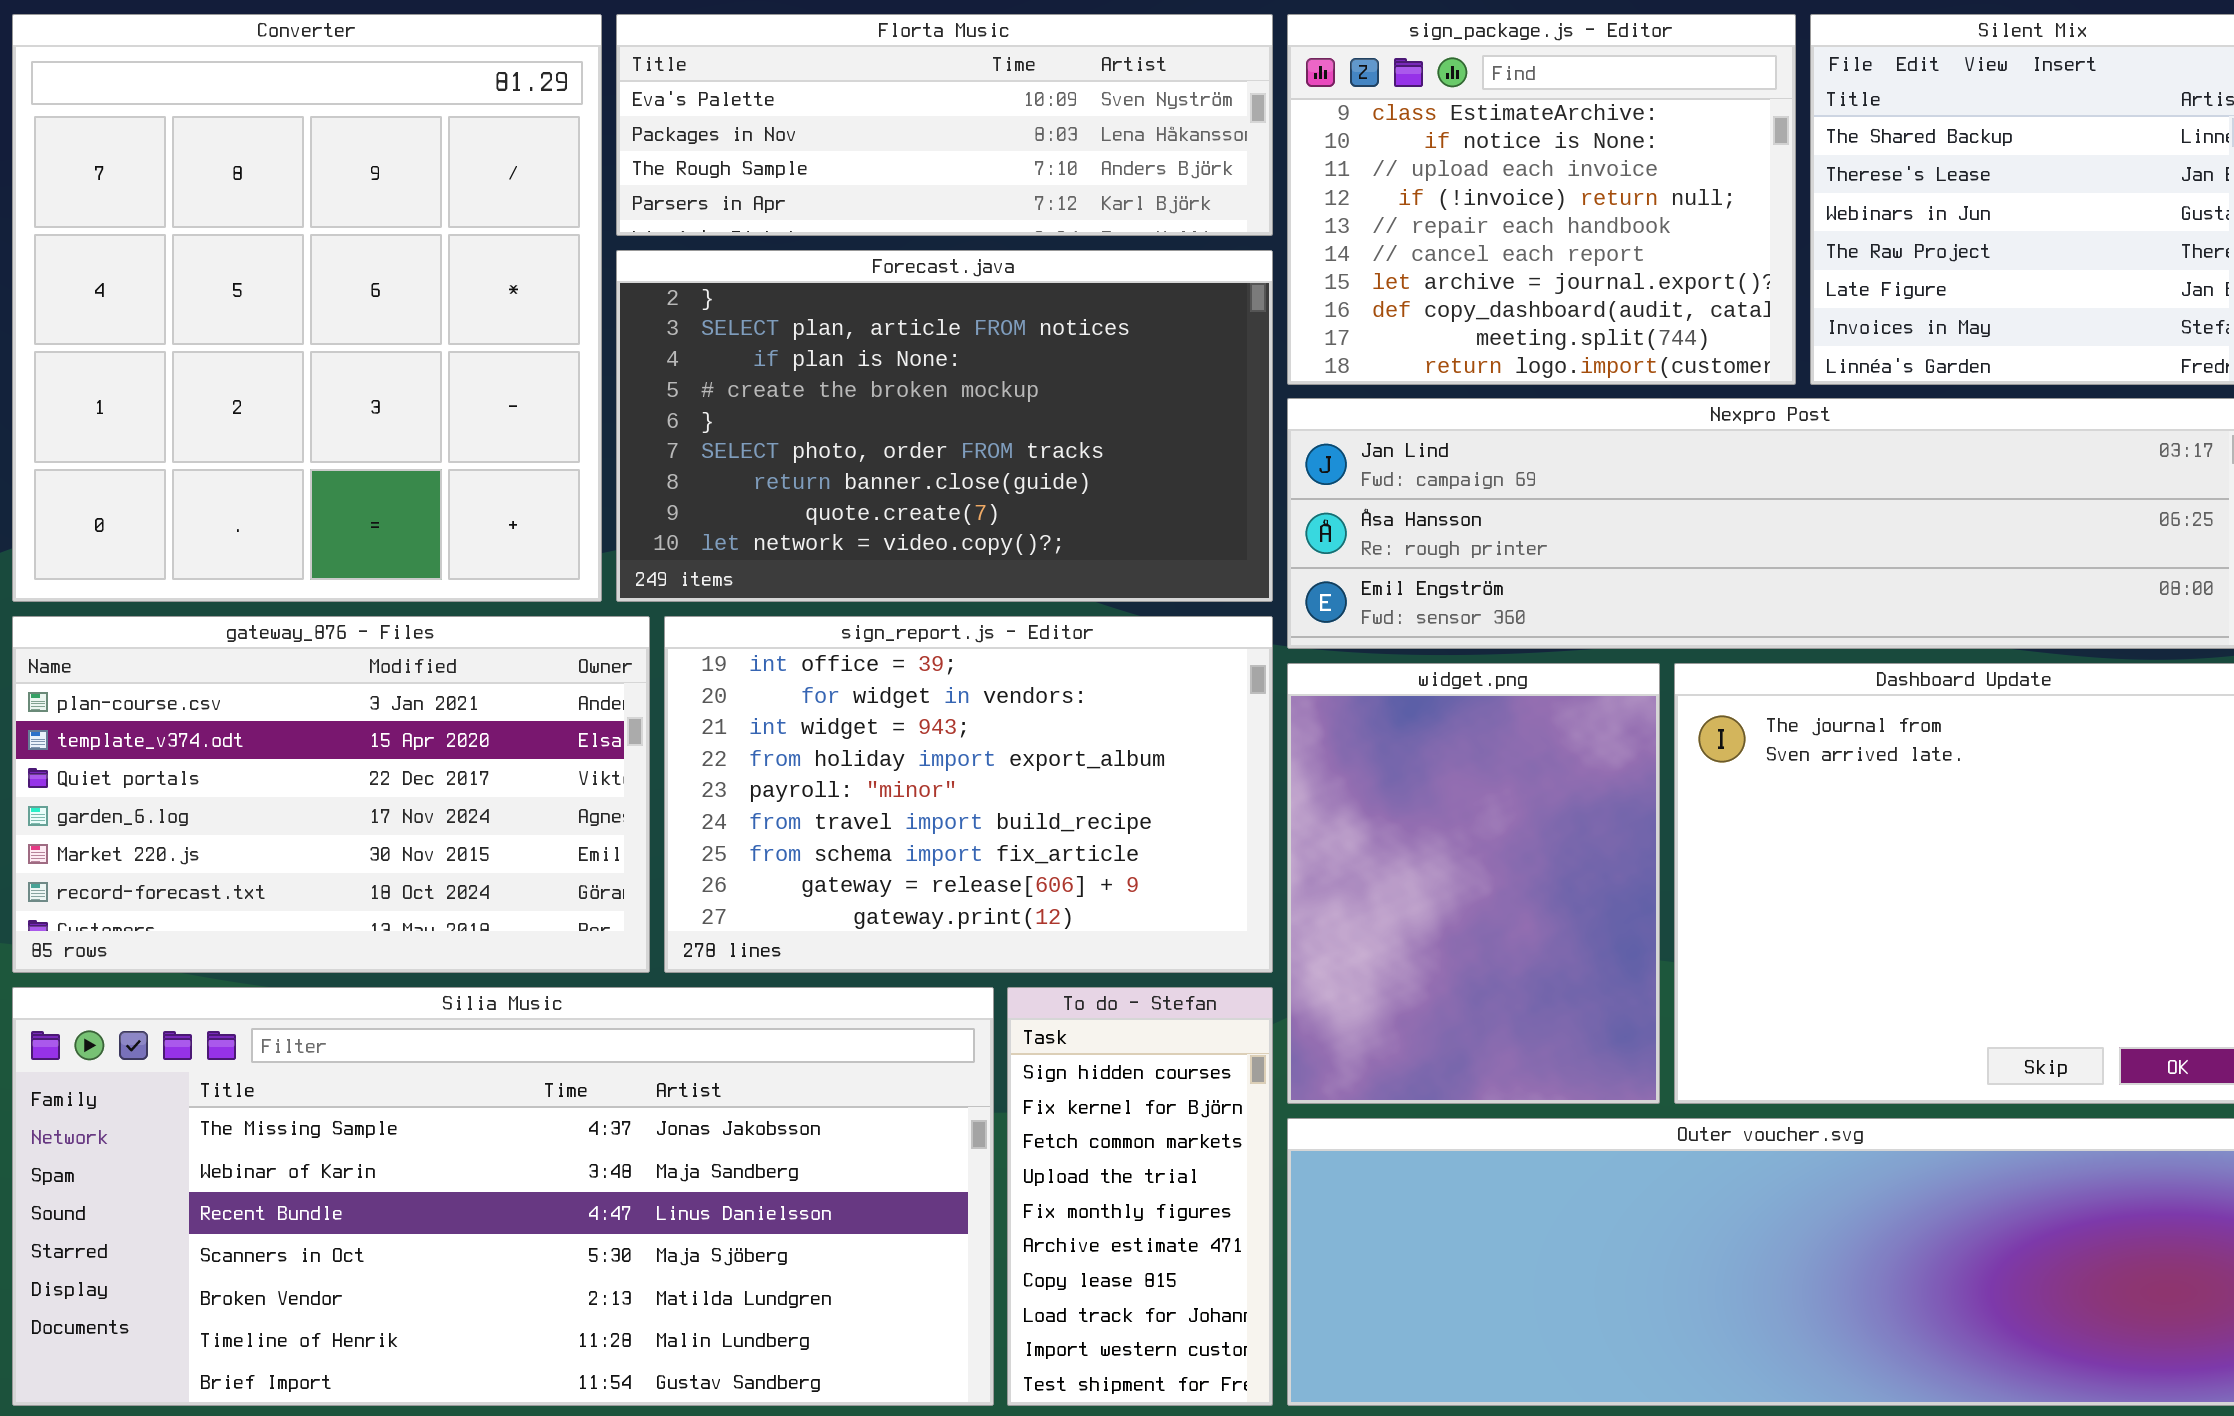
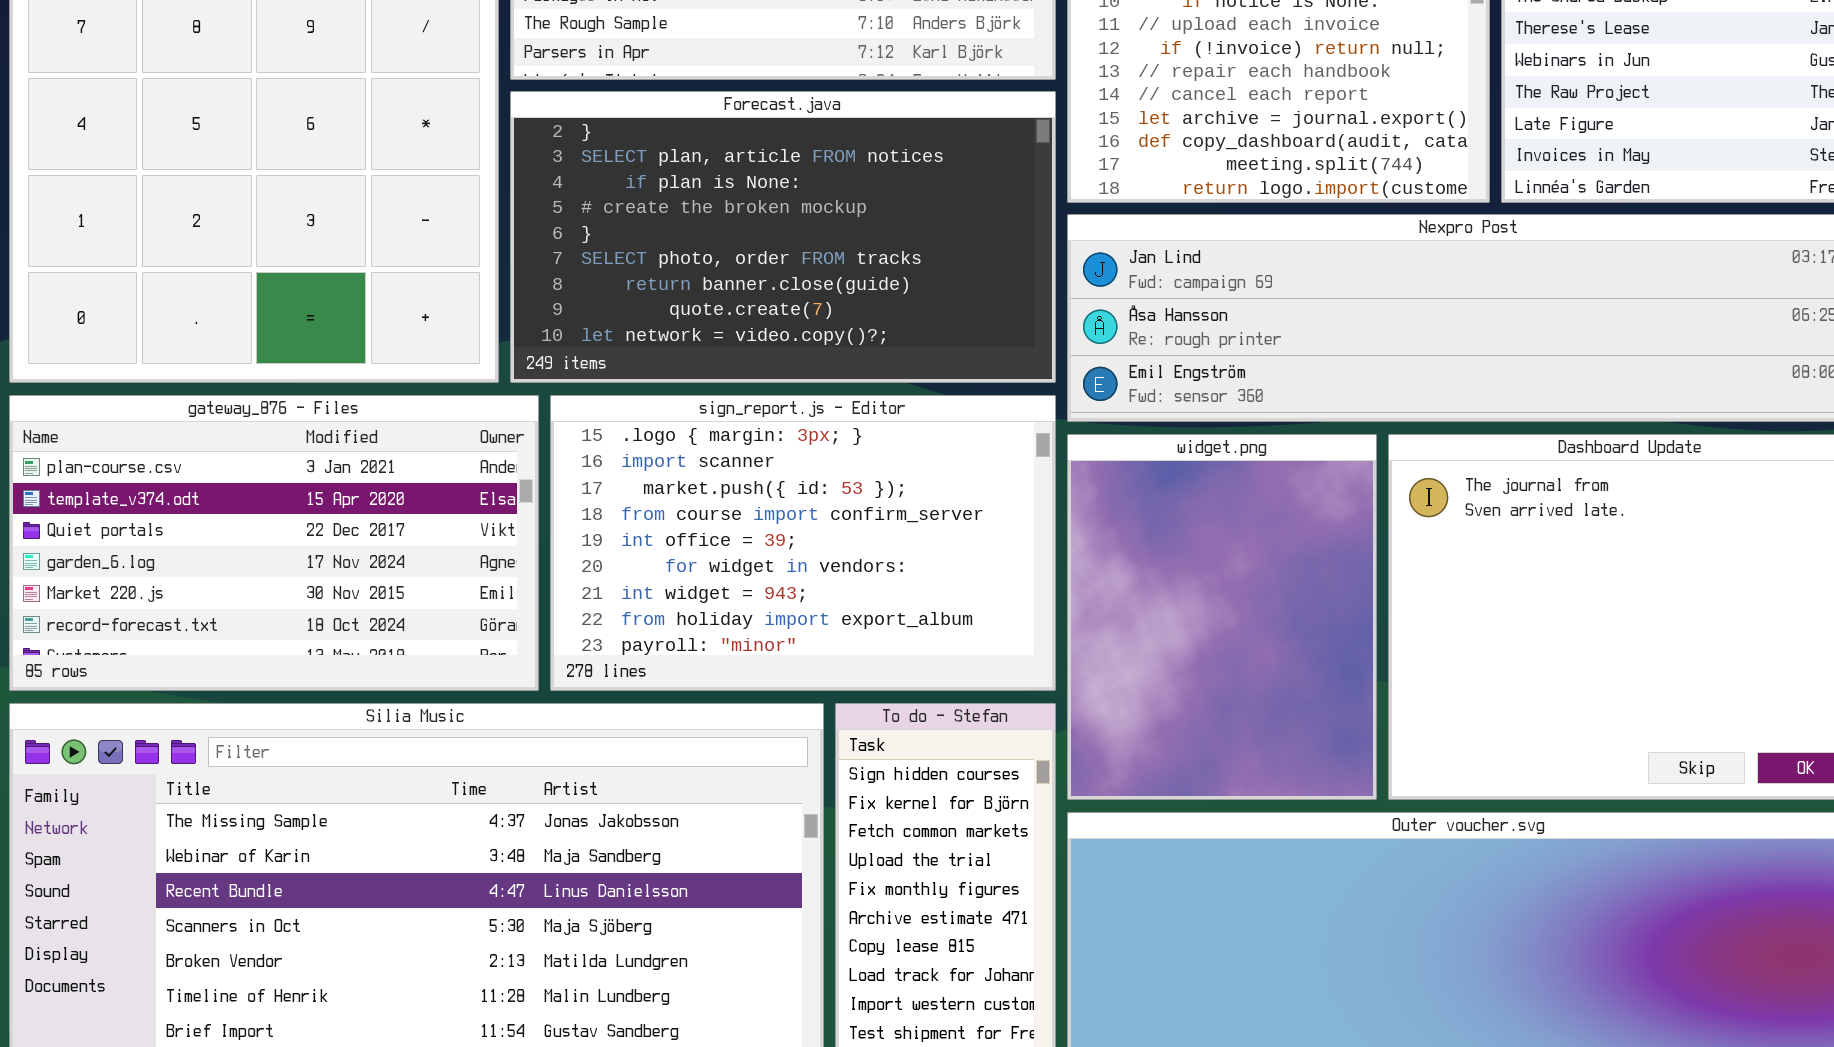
sign_report.js - Editor: [664,616,1273,973] -> [550,395,1056,691], scrolled up 4 rows

